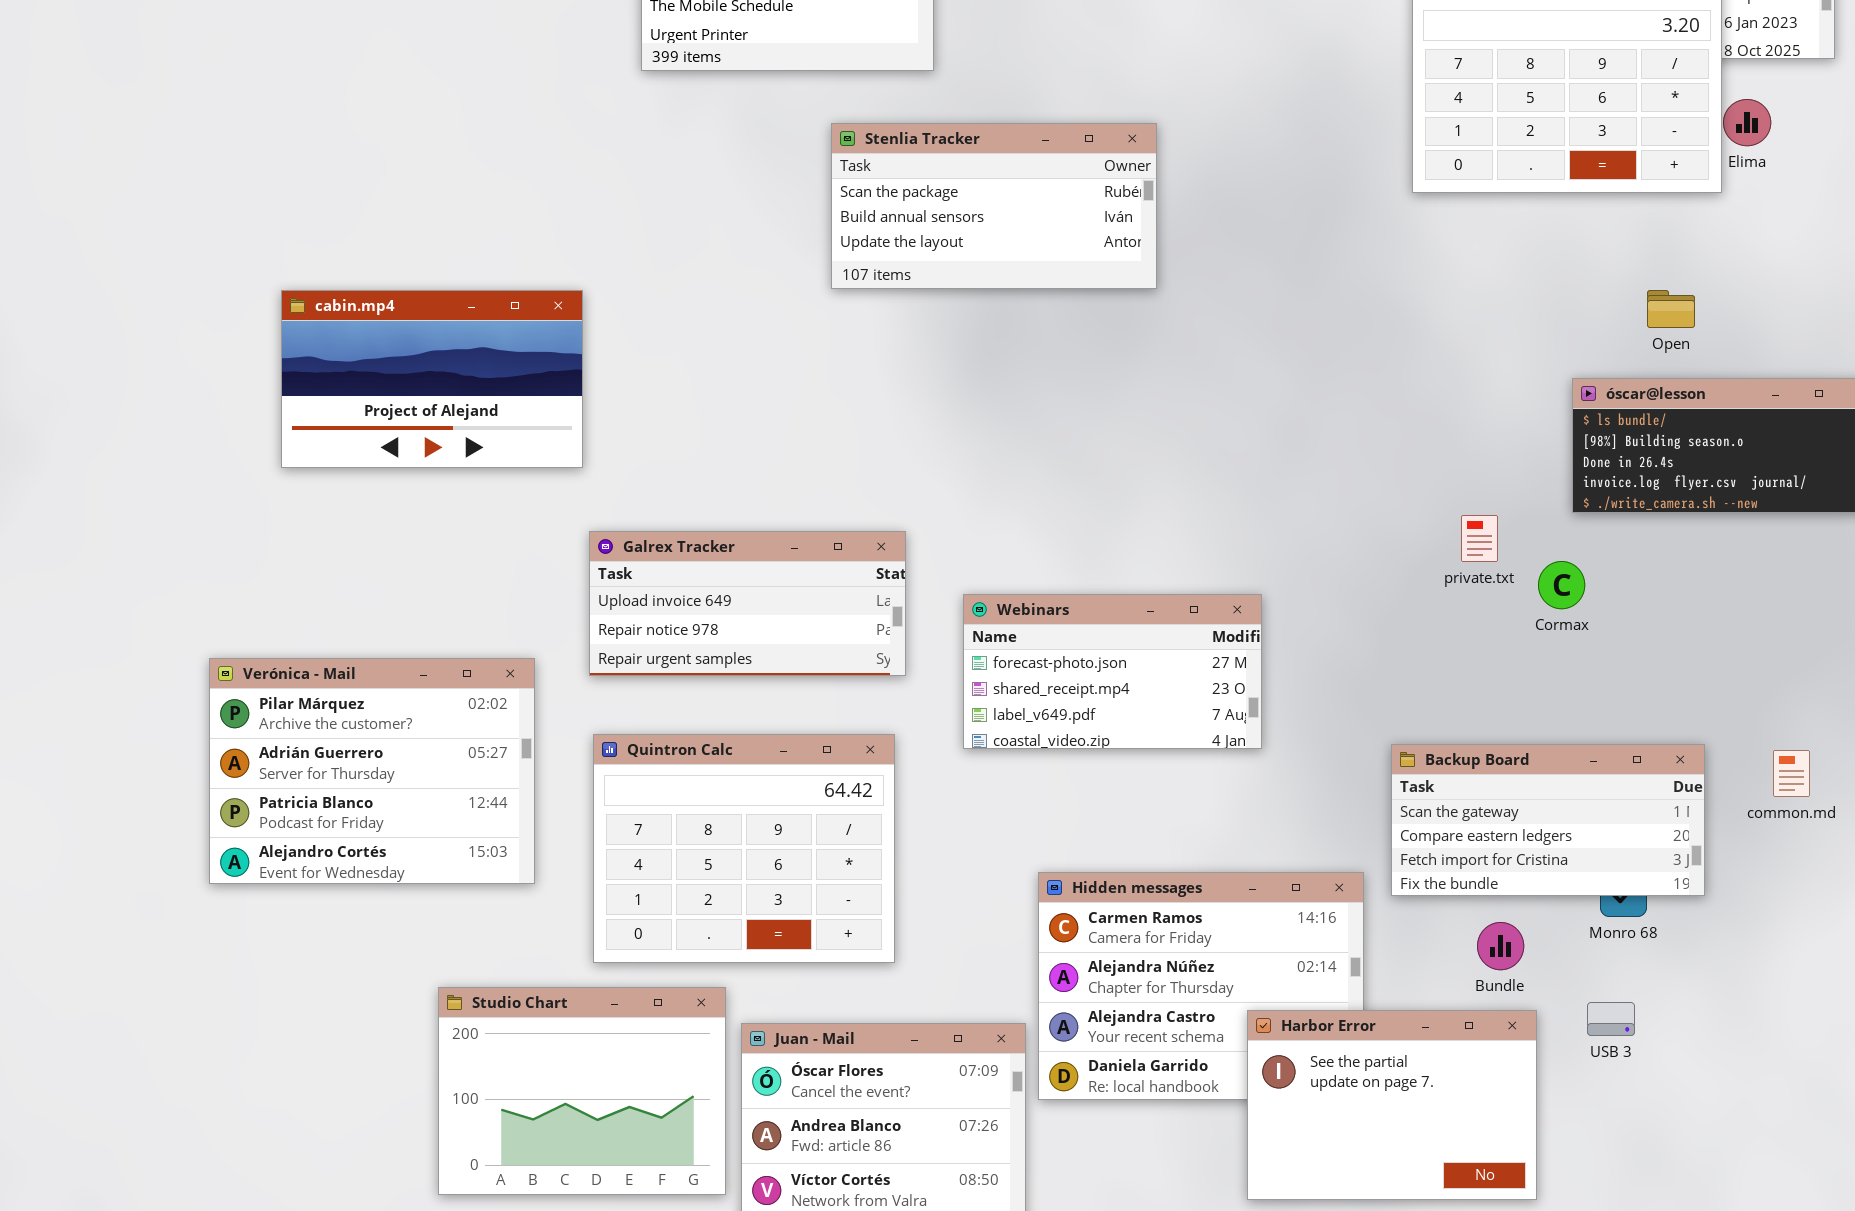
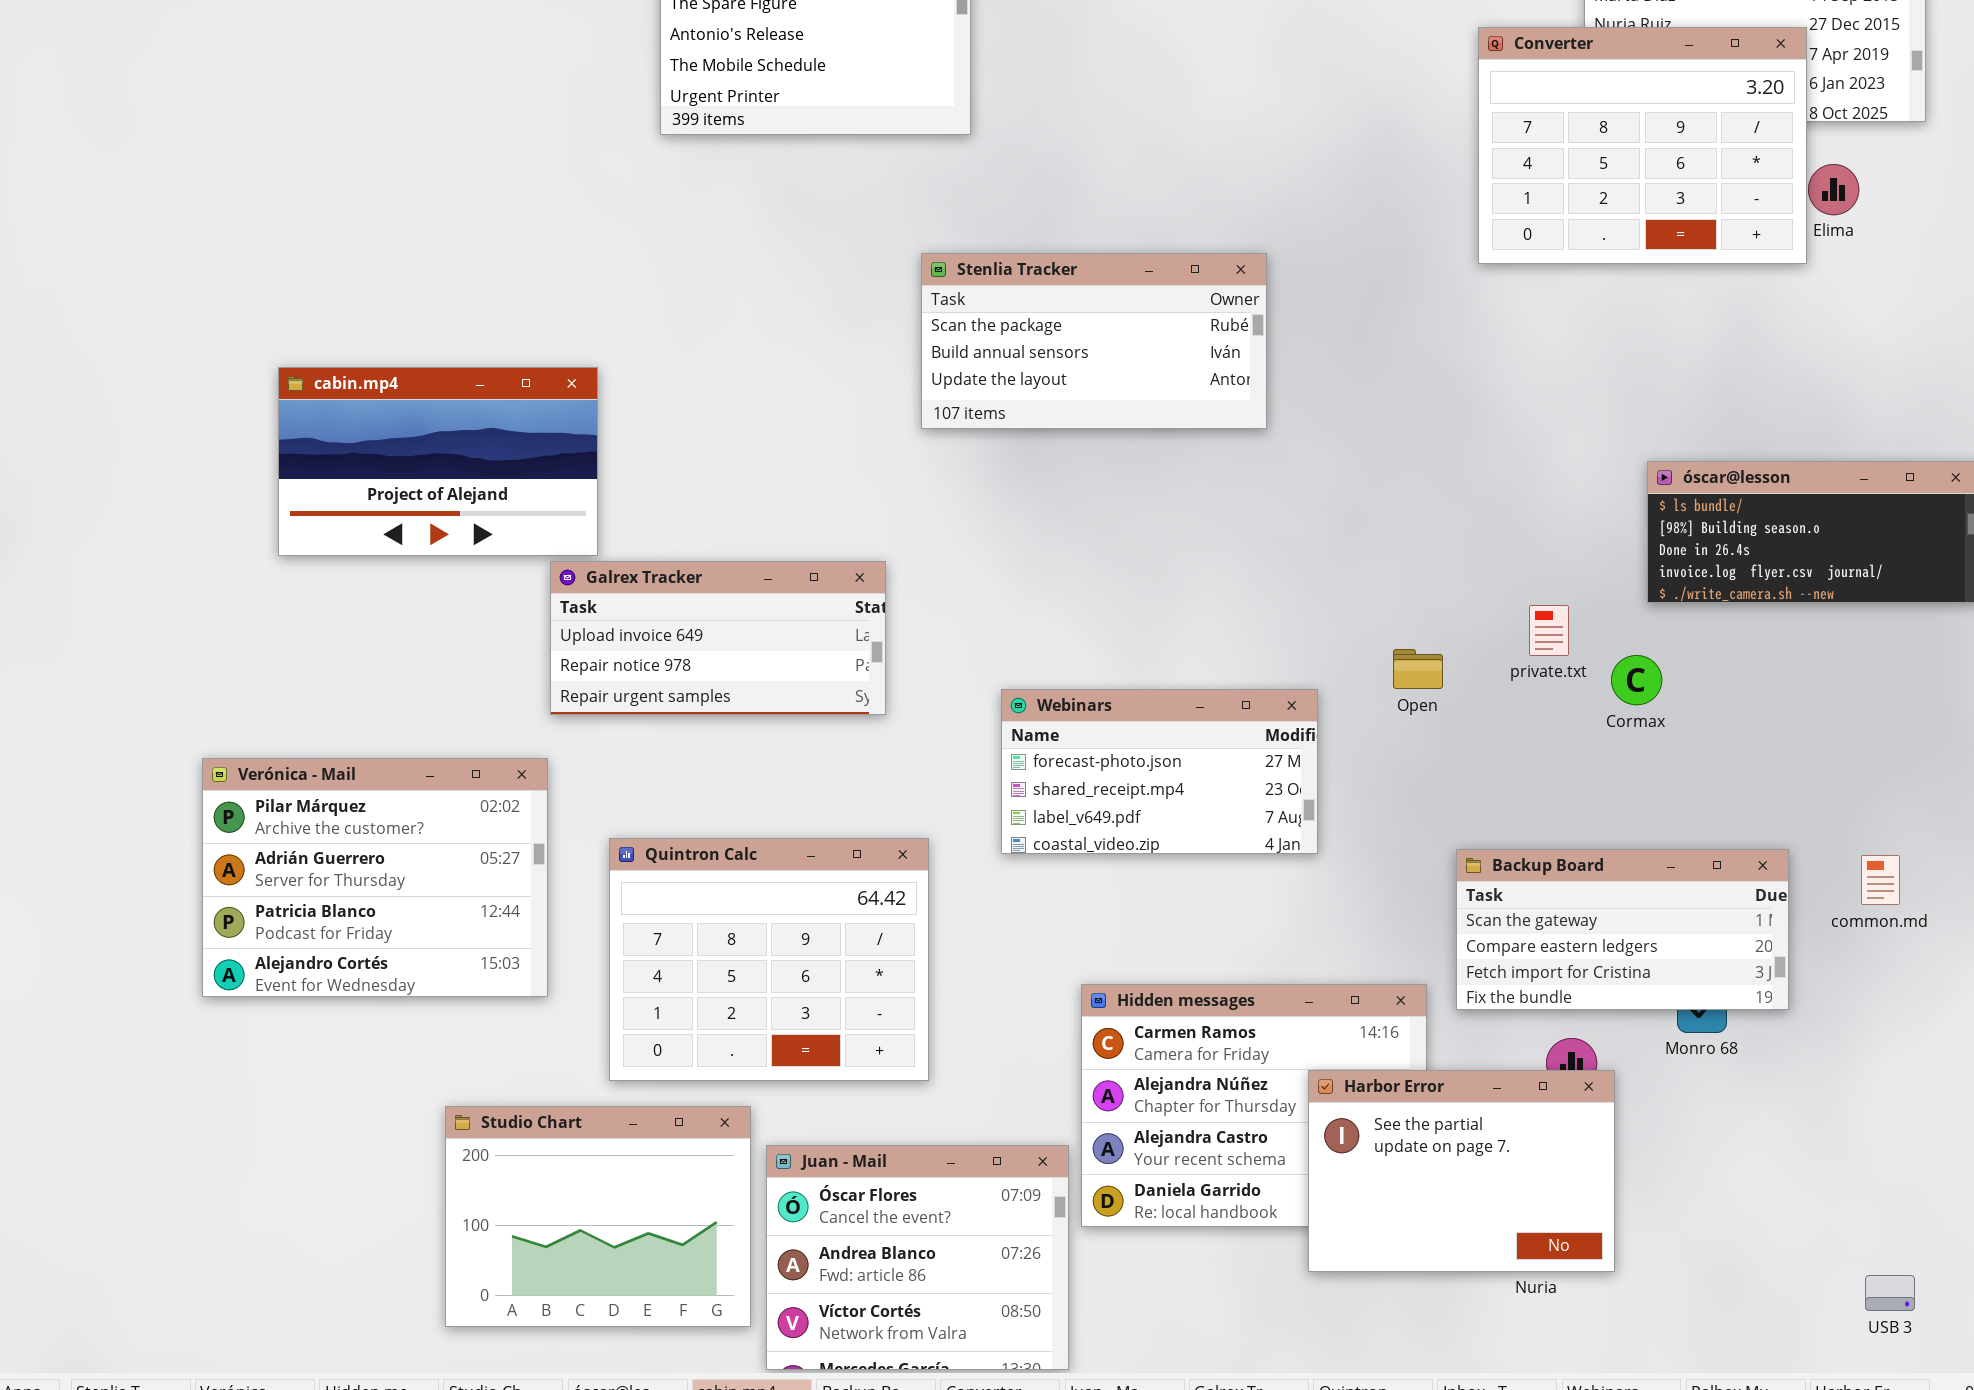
Stenlia Tracker: [831,123,1157,289] -> [921,253,1267,429], moved
Open: [1647,290,1695,328] -> [1393,649,1443,689], moved
Galrex Tracker: [589,531,906,676] -> [550,561,886,715], moved
USB 3: [1587,1002,1635,1036] -> [1865,1275,1915,1311], moved
Harbor Error: [1247,1010,1537,1200] -> [1308,1070,1615,1272], moved

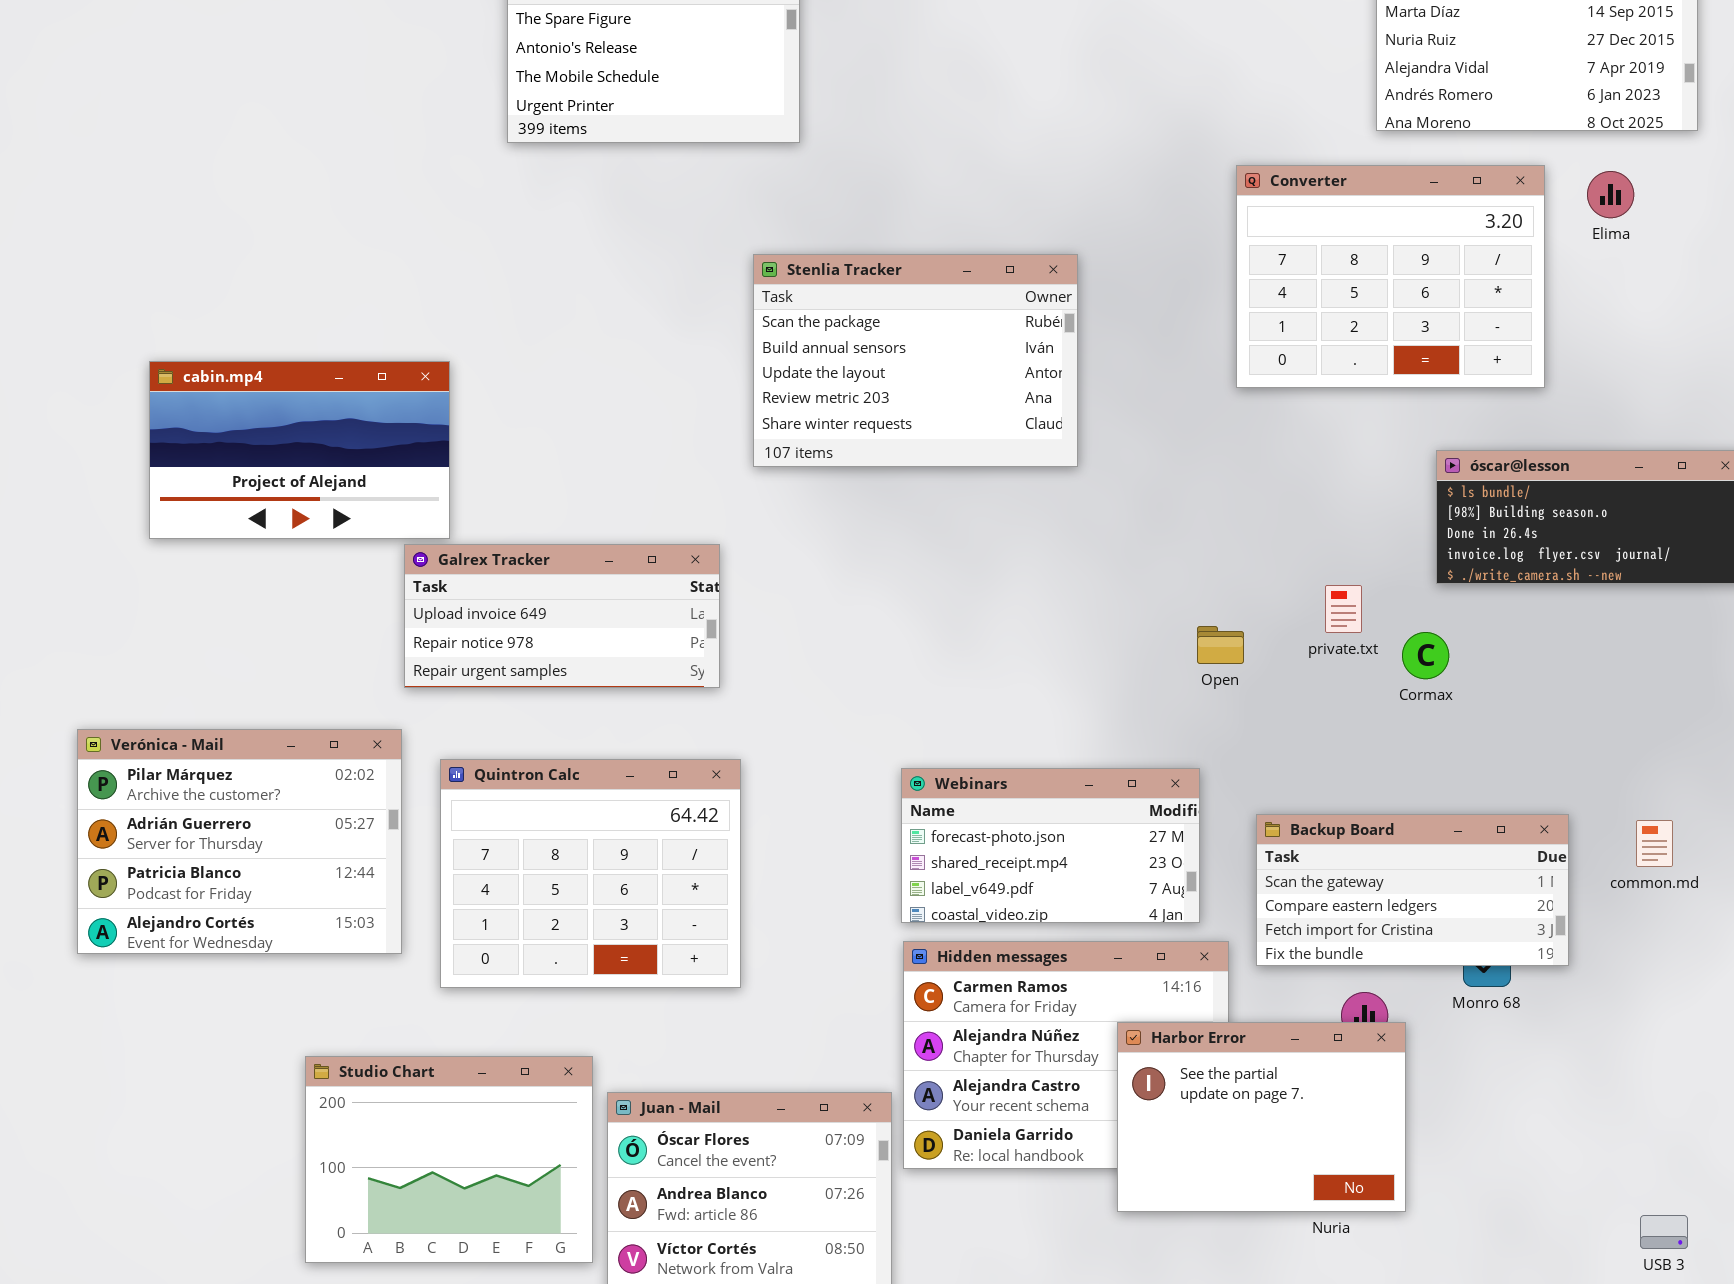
Converter: [1478,27,1807,264] -> [1236,165,1545,388], moved
Stenlia Tracker: [921,253,1267,429] -> [753,254,1078,467], resized
Webinars: [1001,689,1318,854] -> [901,768,1200,923], moved
Quintron Calc: [609,838,929,1081] -> [440,759,741,988], moved

